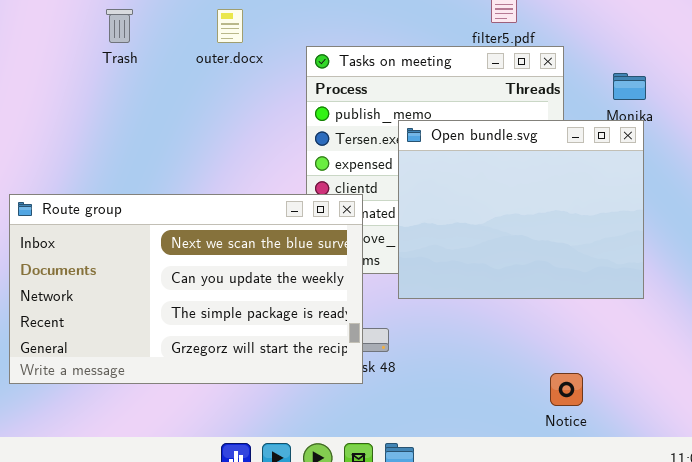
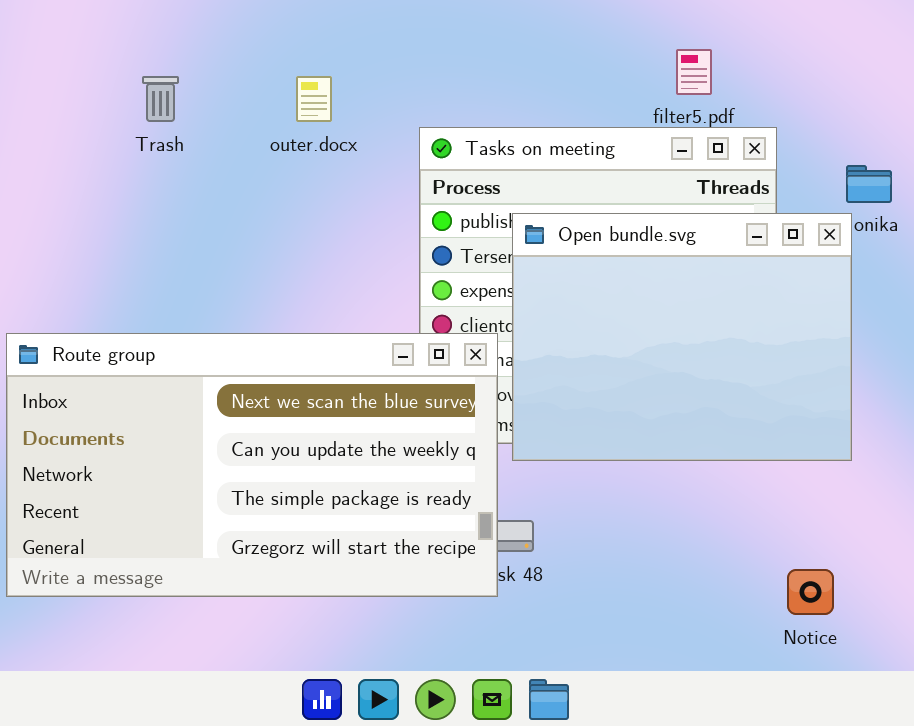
Open bundle.svg: [398,120,644,299] -> [512,213,852,461], moved
Notice: [550,373,583,406] -> [787,569,834,615], moved

